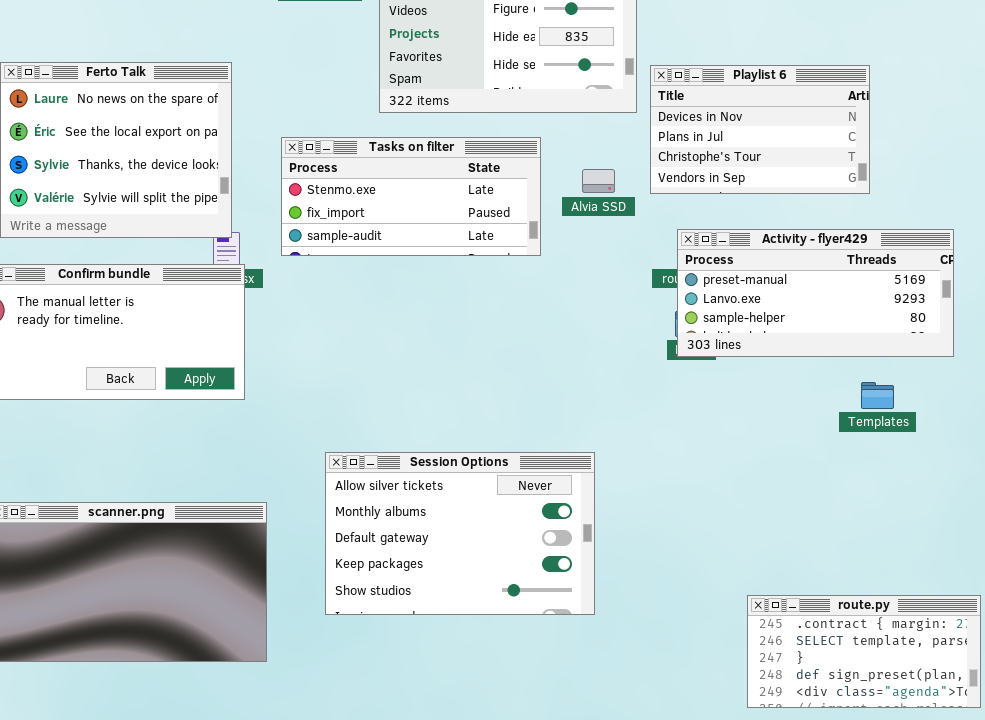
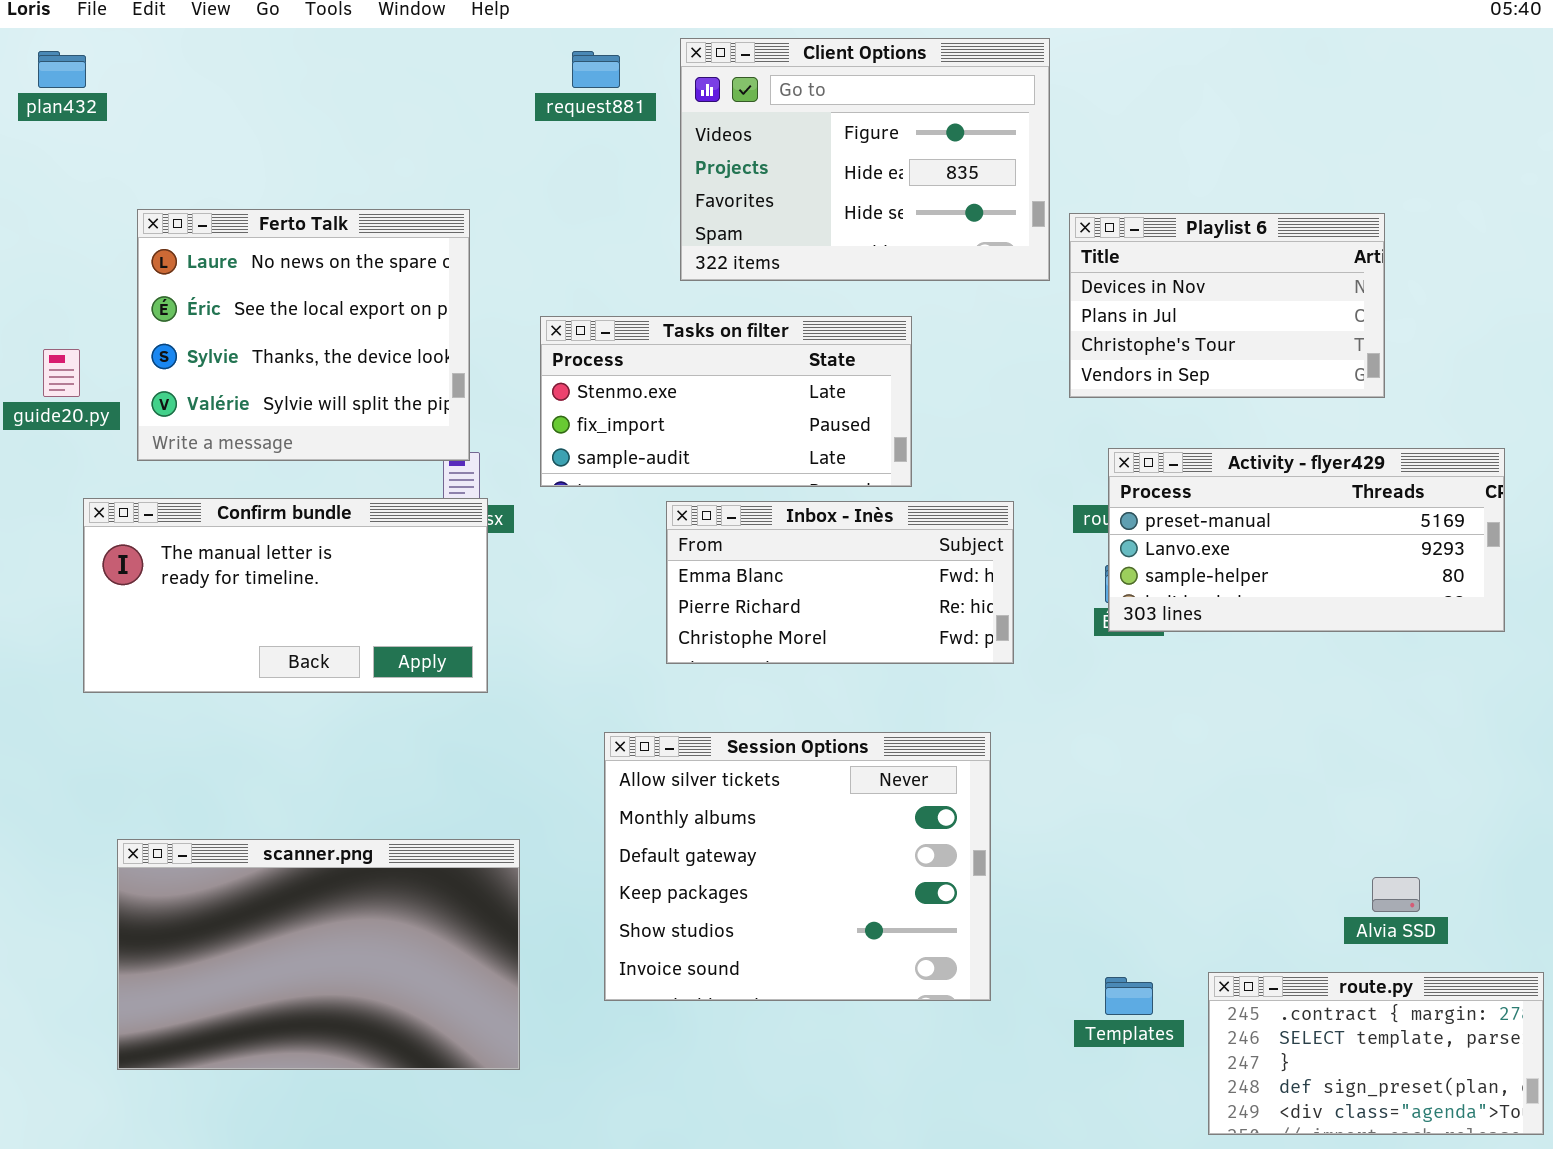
Alvia SSD: [582,169,615,193] -> [1372,877,1420,912], moved
Inbox - Inès: none -> [666,501,1014,664], opened
Templates: [861,382,894,409] -> [1105,977,1153,1015], moved
Session Options: [325,452,595,615] -> [604,732,991,1001], resized

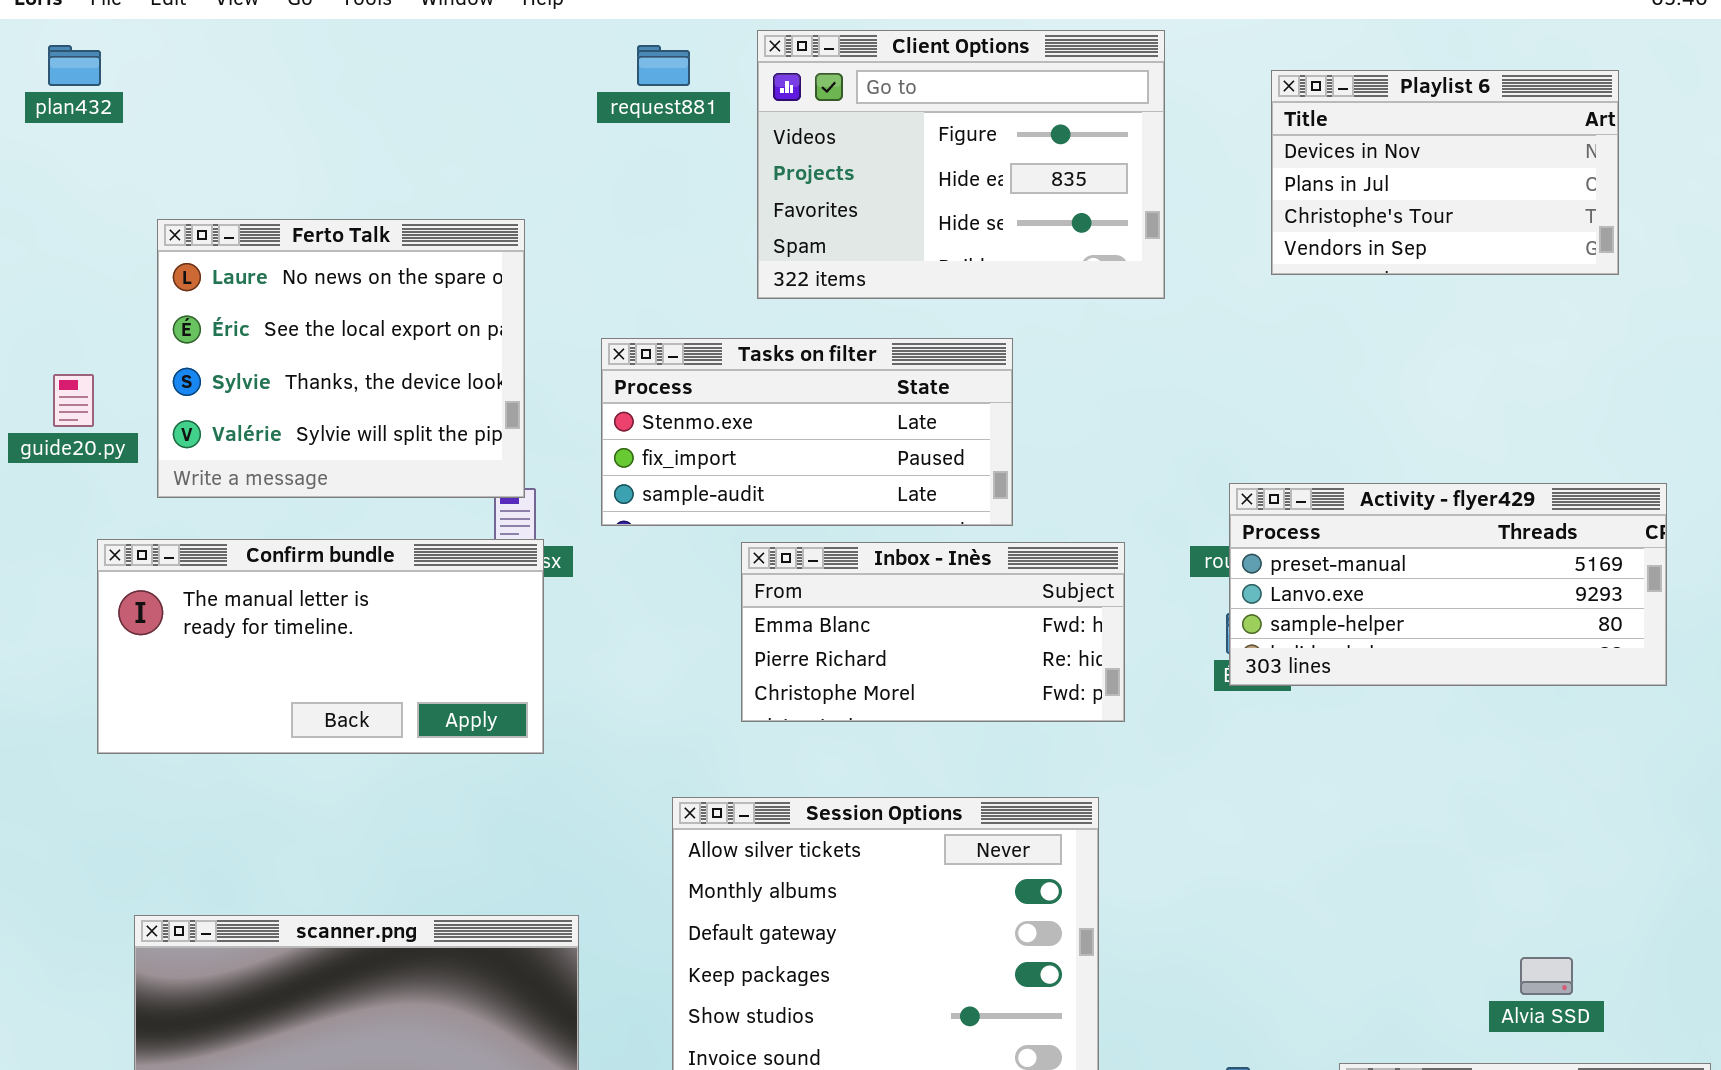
Playlist 6: [1069,213,1385,398] -> [1271,70,1619,275], moved

